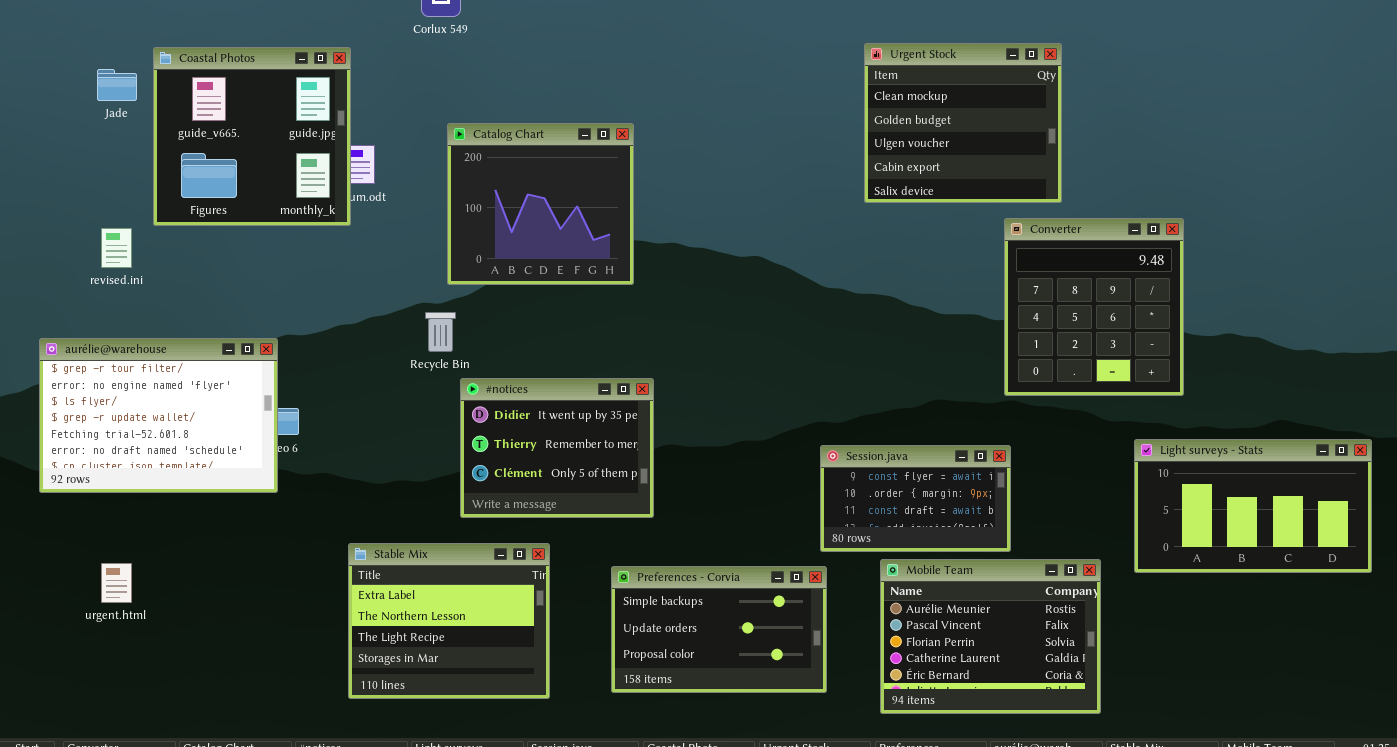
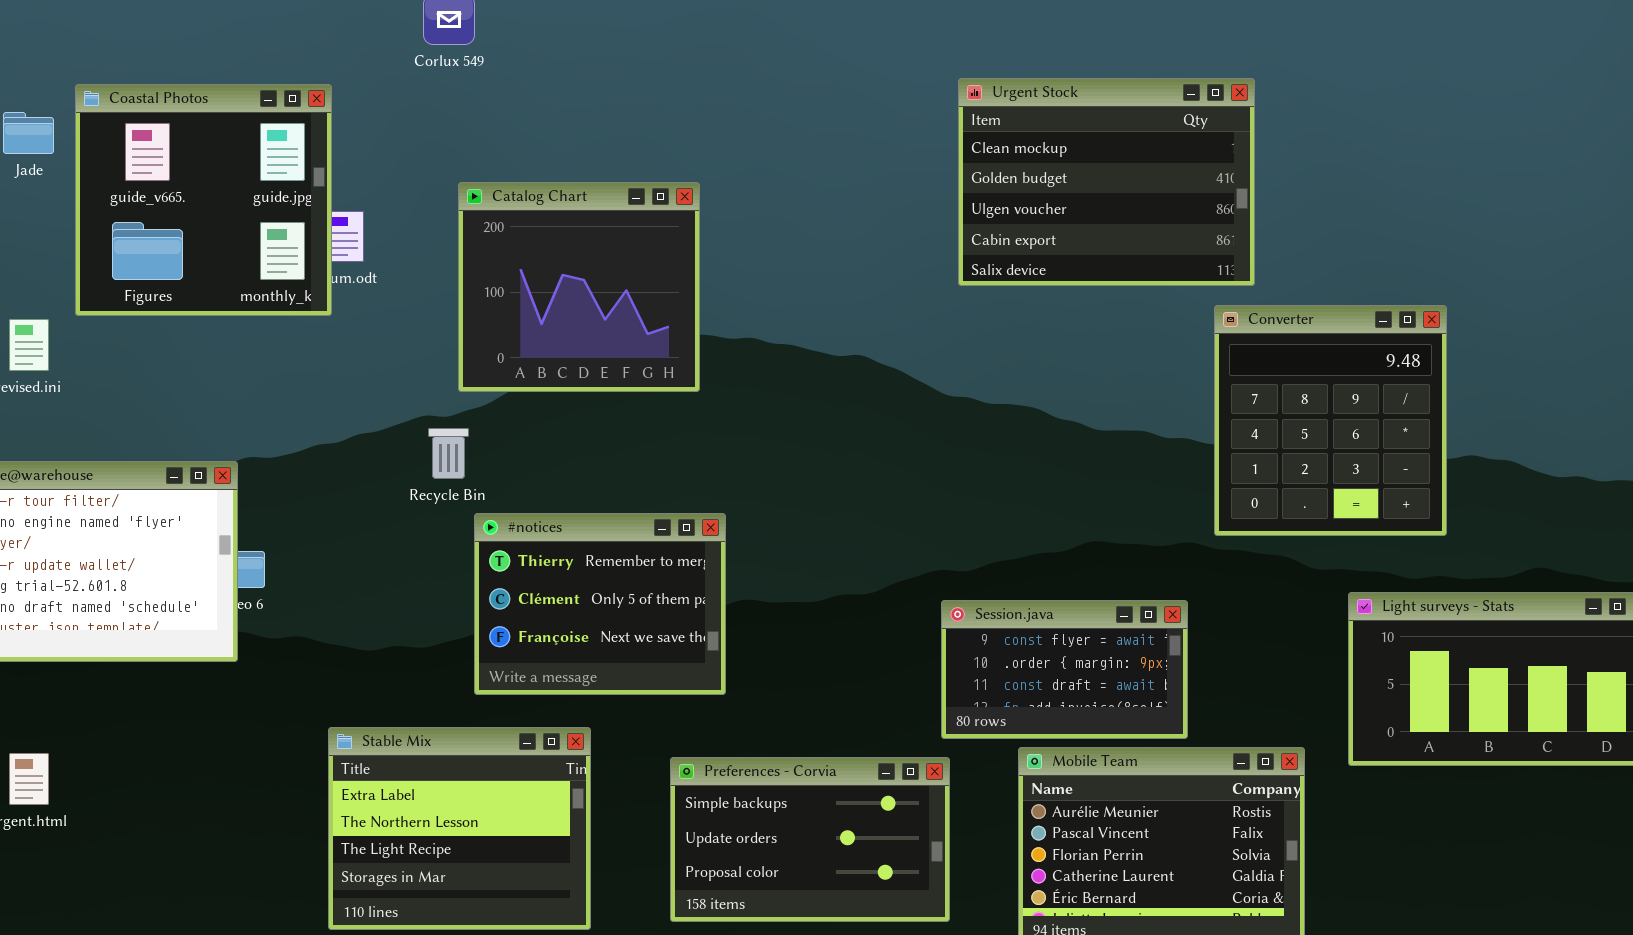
Urgent Stock: [864,43,1062,203] -> [958,78,1255,286], resized
Converter: [1004,218,1184,396] -> [1214,305,1447,536], moved
#notices: [460,378,654,518] -> [474,513,726,695], scrolled down 1 row

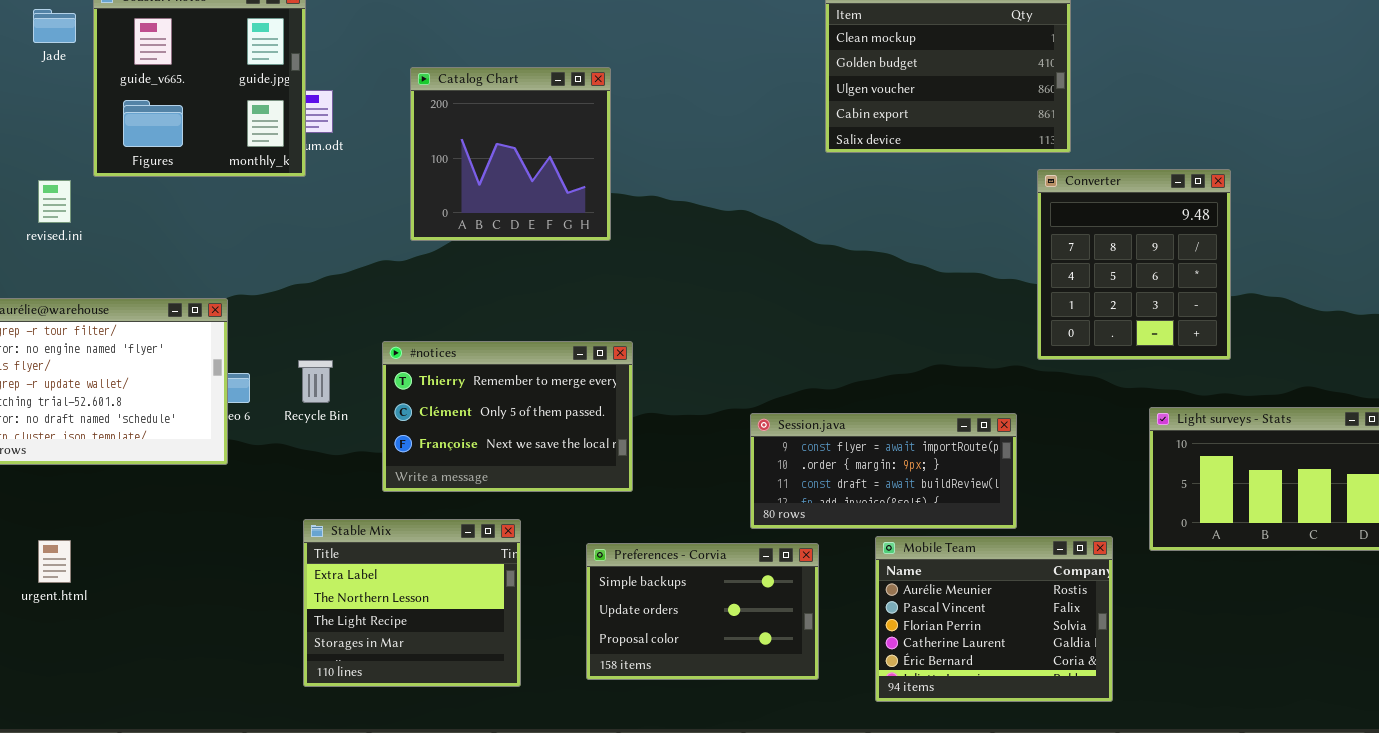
Recycle Bin: [428,428,469,479] -> [298,360,333,403], moved
#notices: [474,513,726,695] -> [382,341,633,492], resized
Session.java: [941,600,1188,739] -> [750,413,1017,529], resized

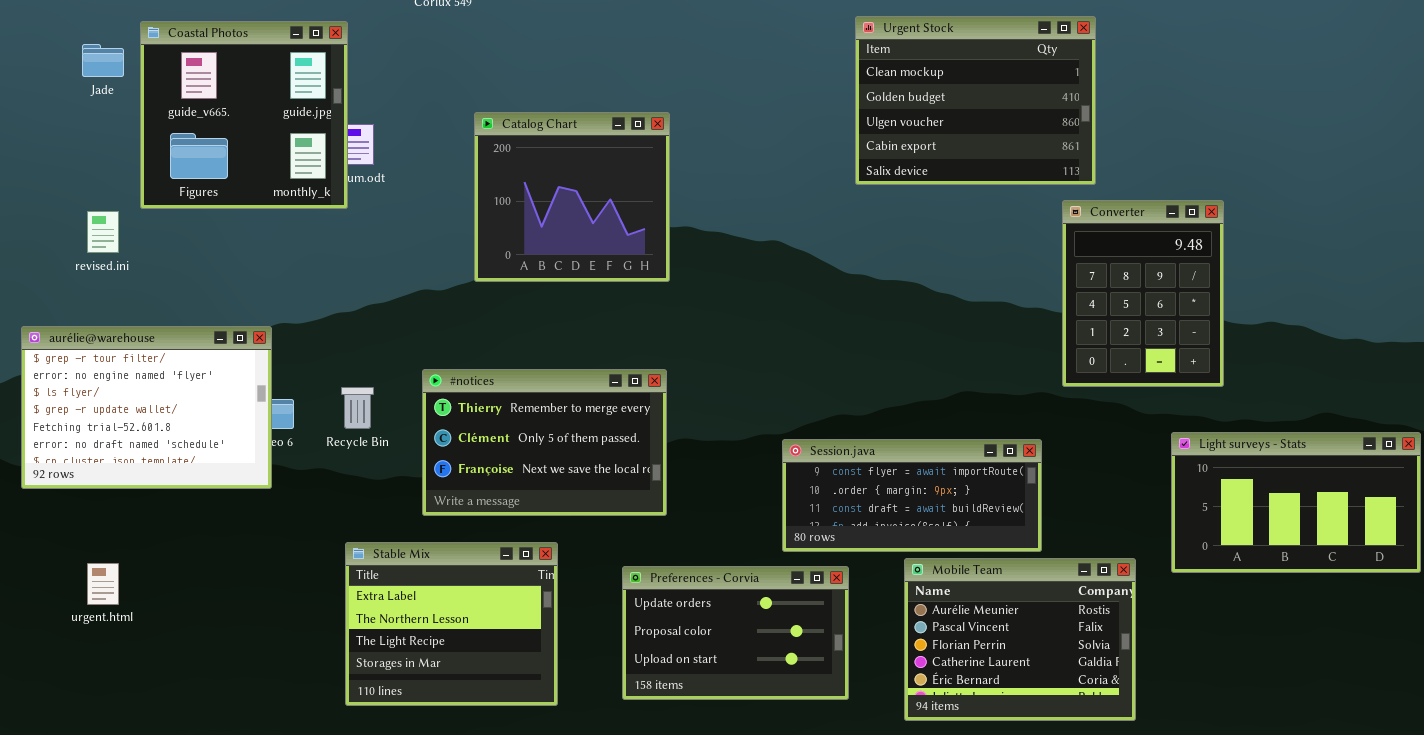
Catalog Chart: [410,67,611,241] -> [474,112,670,282], moved
Converter: [1037,169,1231,360] -> [1062,200,1224,387], resized
Preferences - Corvia: [586,543,819,680] -> [622,566,849,700], scrolled down 1 row

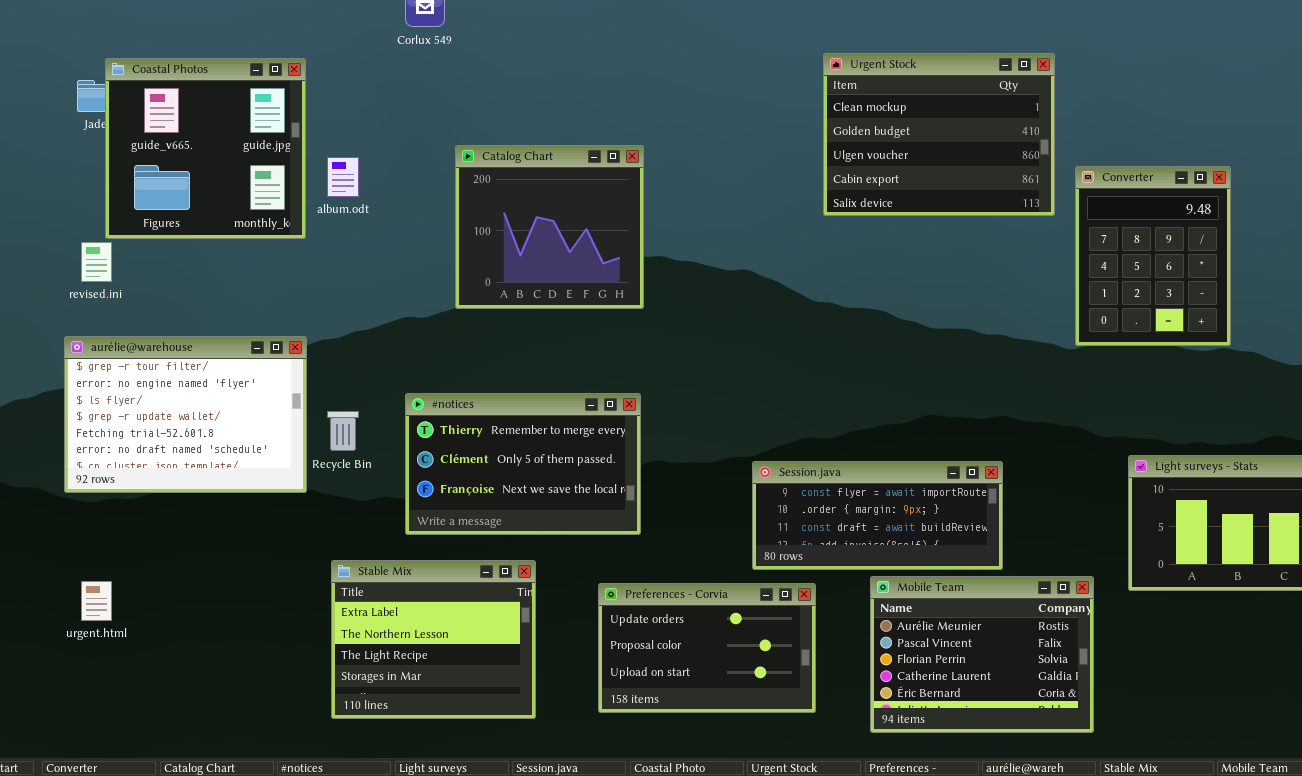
Coastal Photos: [140,21,348,209] -> [105,58,306,239], moved
Converter: [1062,200,1224,387] -> [1075,166,1231,346], moved
aurélie@warehouse: [21,326,272,489] -> [64,336,307,493], moved

